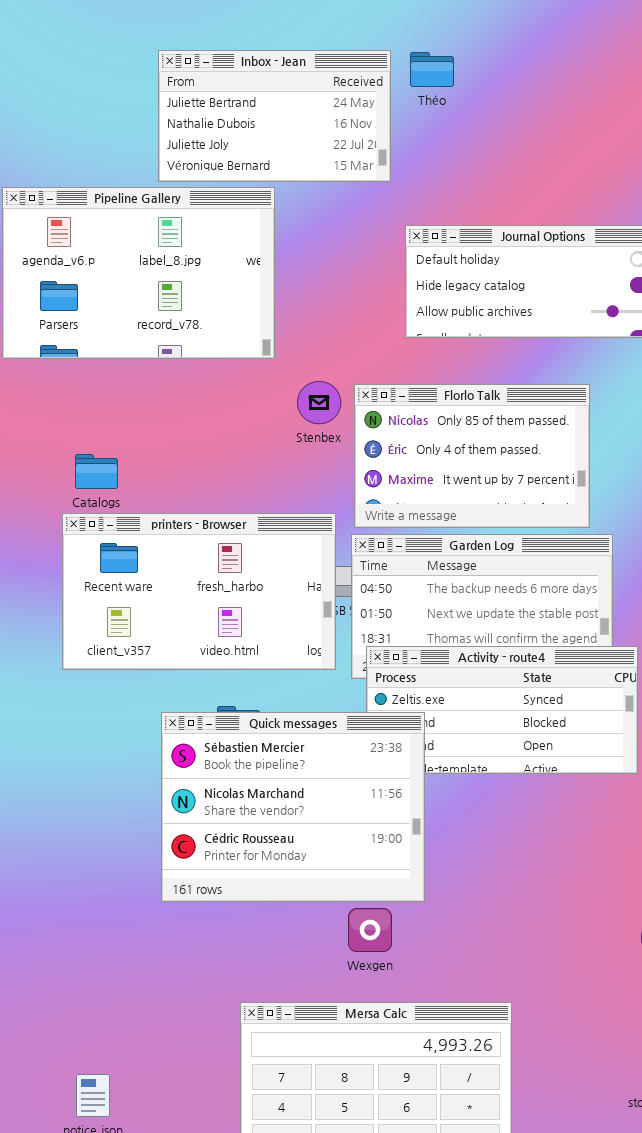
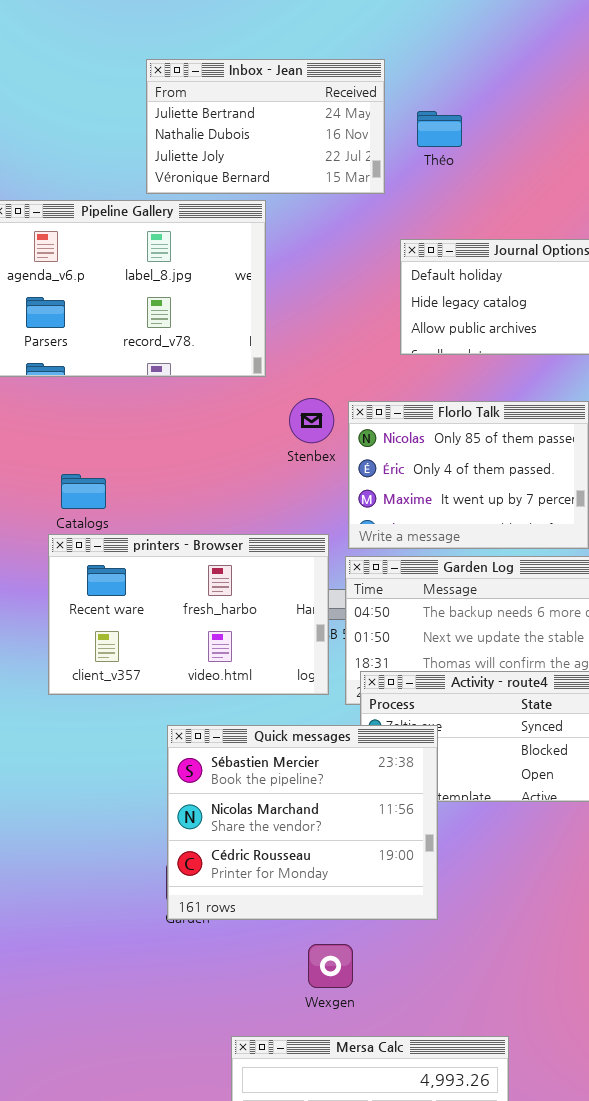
Théo: [410,52,454,87] -> [417,111,462,147], moved
Quick messages: [161,712,425,902] -> [167,725,438,920], moved
Wexgen: [348,908,392,952] -> [308,944,353,988], moved

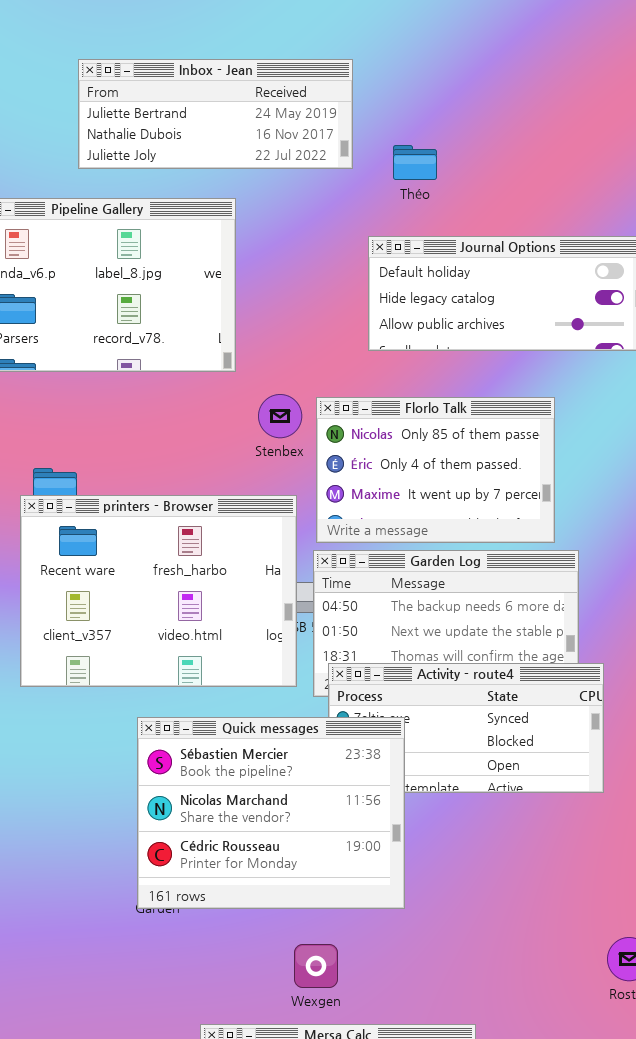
Inbox - Jean: [146,59,385,194] -> [78,59,353,169], resized
Théo: [417,111,462,147] -> [393,145,437,180], moved
printers - Browser: [48,534,329,695] -> [20,495,297,687], resized
Wexgen: [308,944,353,988] -> [294,944,338,988], moved

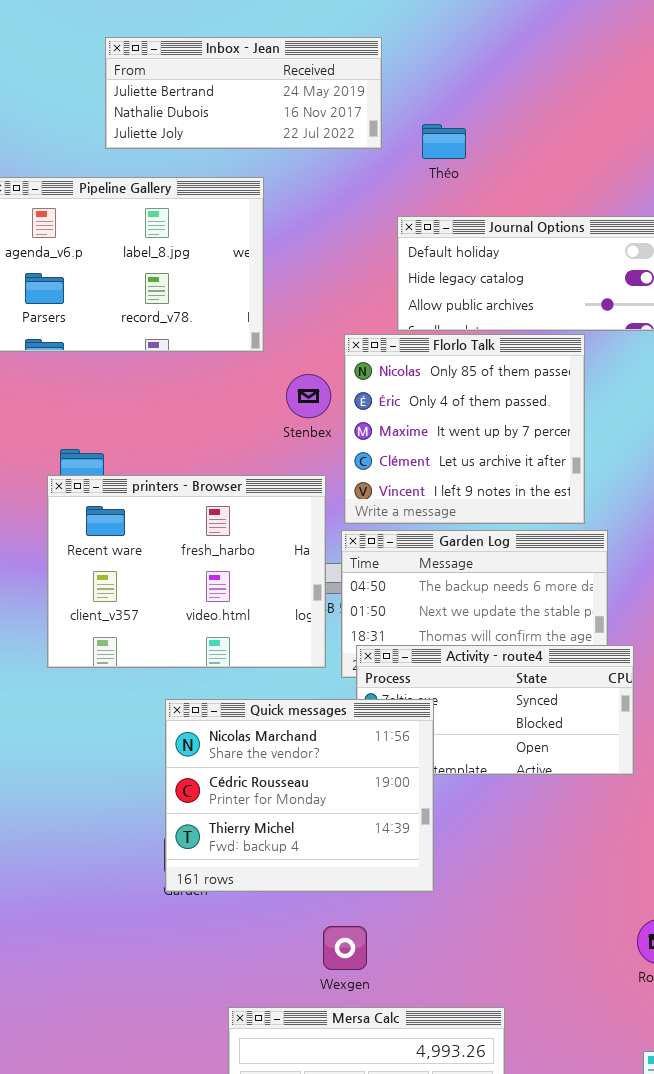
Florlo Talk: [316,397,555,543] -> [344,334,585,524], resized
Quick messages: [137,717,405,909] -> [165,699,434,892], scrolled down 1 row

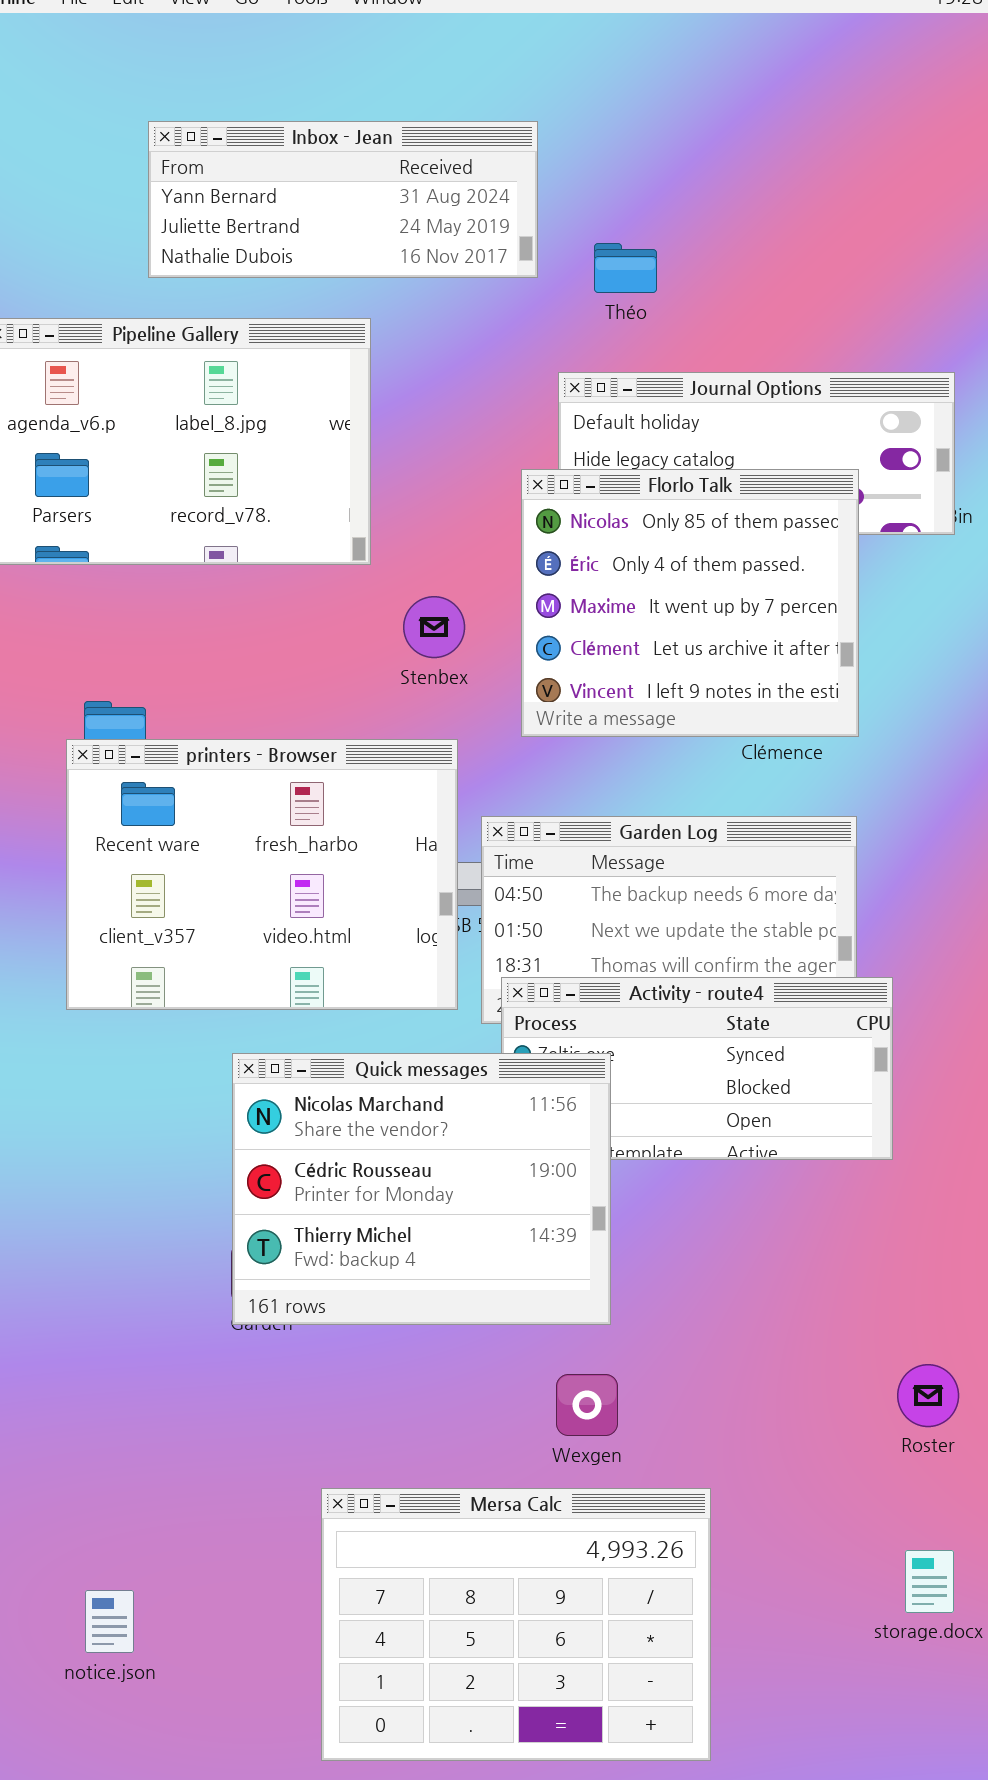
Inbox - Jean: [105,37,382,149] -> [148,121,538,278], scrolled up 1 row
Florlo Talk: [344,334,585,524] -> [521,469,859,737], moved
Wexgen: [323,926,367,970] -> [556,1374,618,1436], moved

